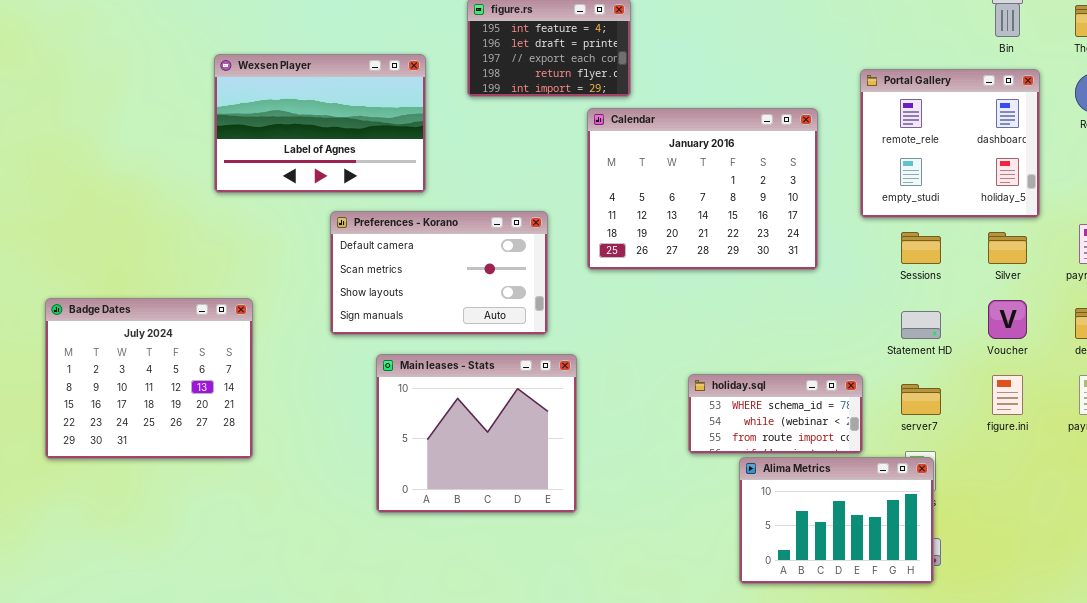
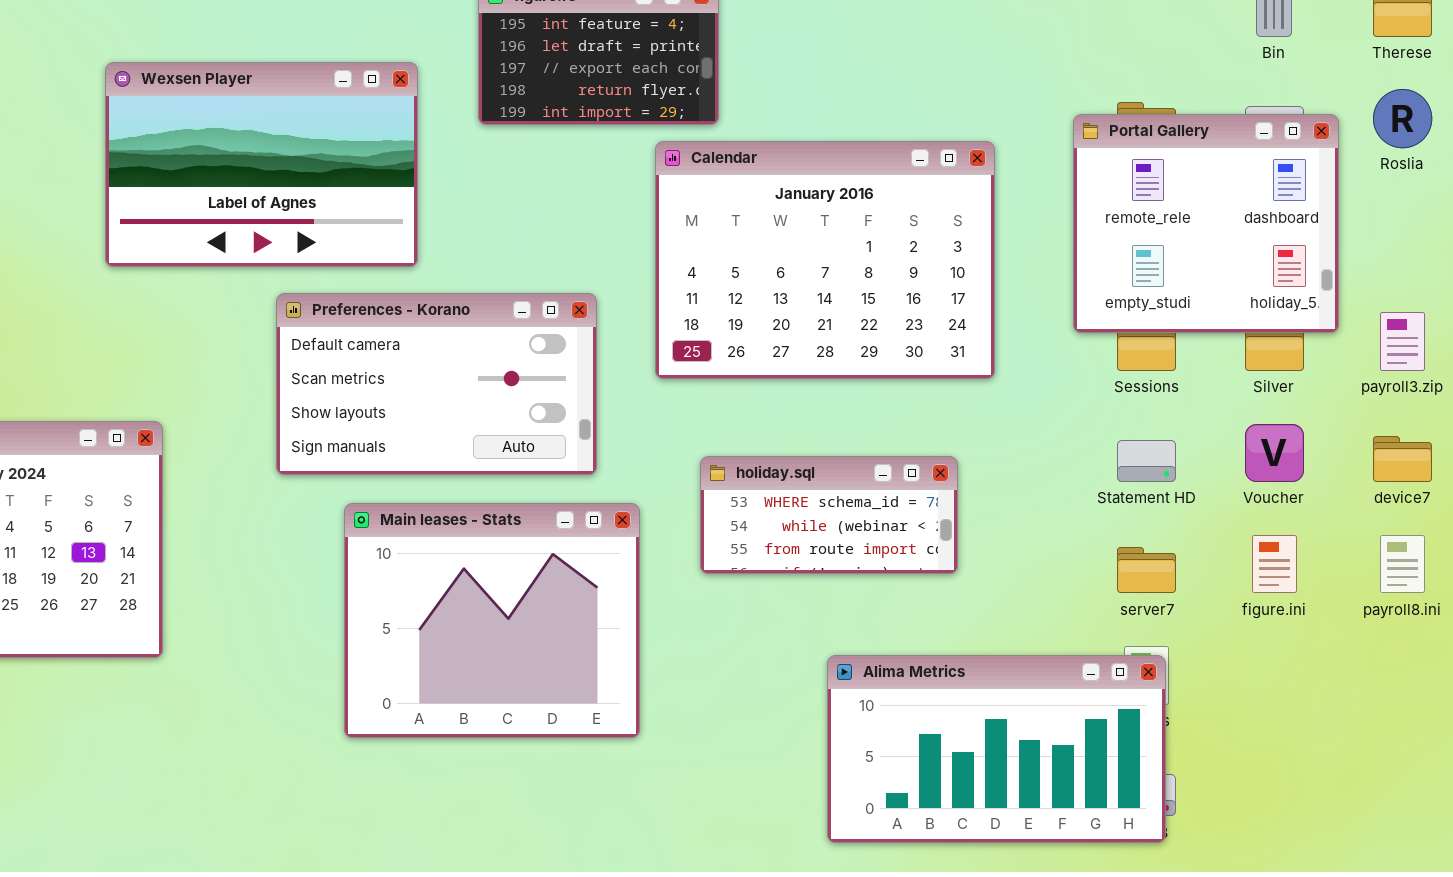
Portal Gallery: [860,69,1040,218] -> [1073,114,1339,333], moved
holiday.sql: [688,374,863,454] -> [700,456,958,574], moved
Alima Metrics: [739,457,934,584] -> [827,655,1166,843], resized

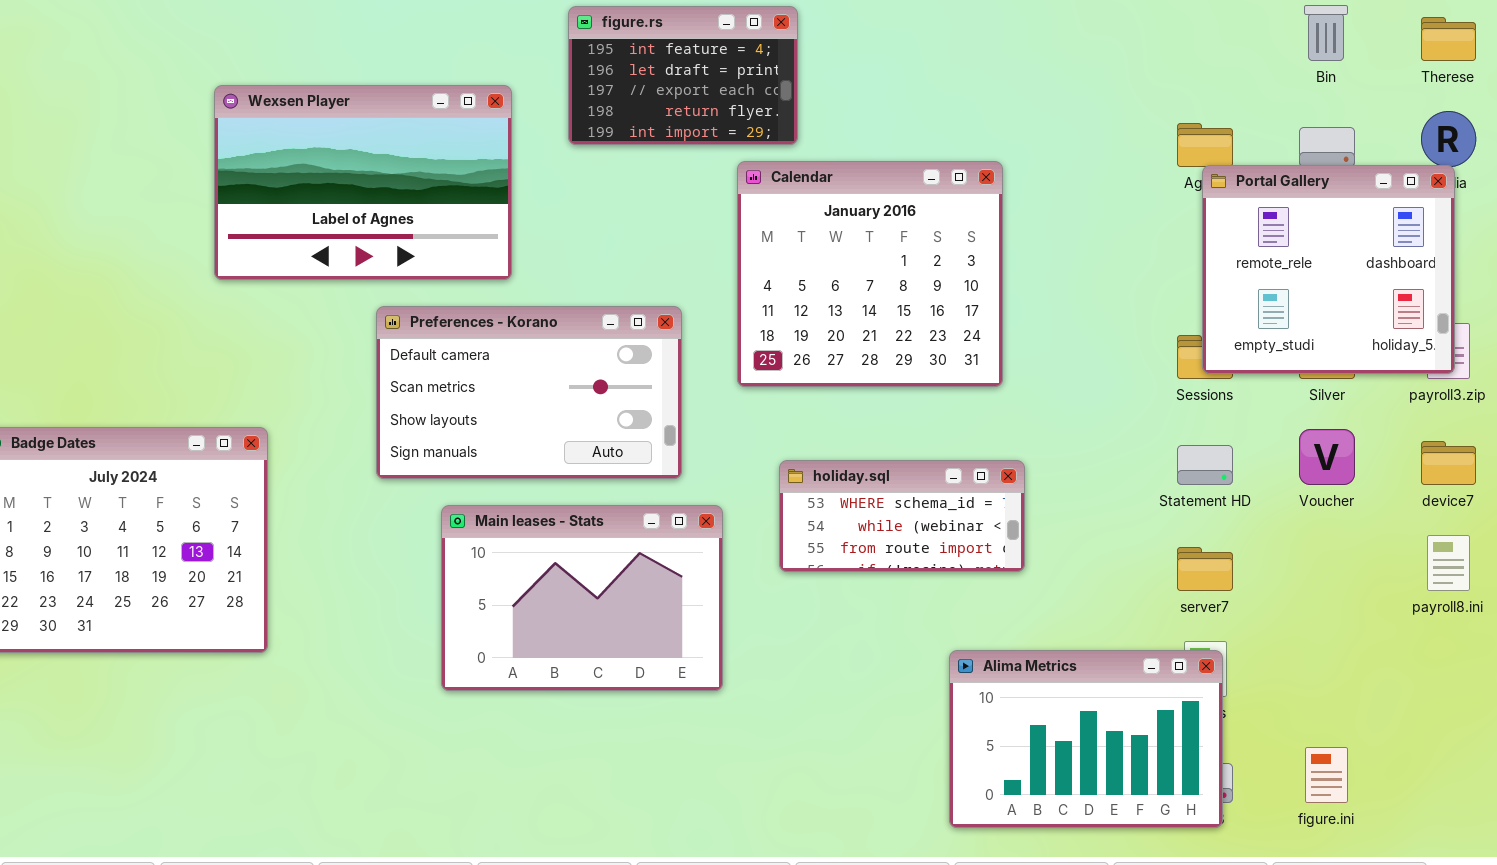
Portal Gallery: [1073,114,1339,333] -> [1202,165,1455,374], moved
Calendar: [655,141,995,379] -> [737,161,1003,387], resized
Main leases - Stats: [344,503,640,738] -> [441,505,723,691], resized
figure.ini: [1252,535,1297,593] -> [1305,747,1348,803], moved
Alima Metrics: [827,655,1166,843] -> [949,650,1223,828], resized

